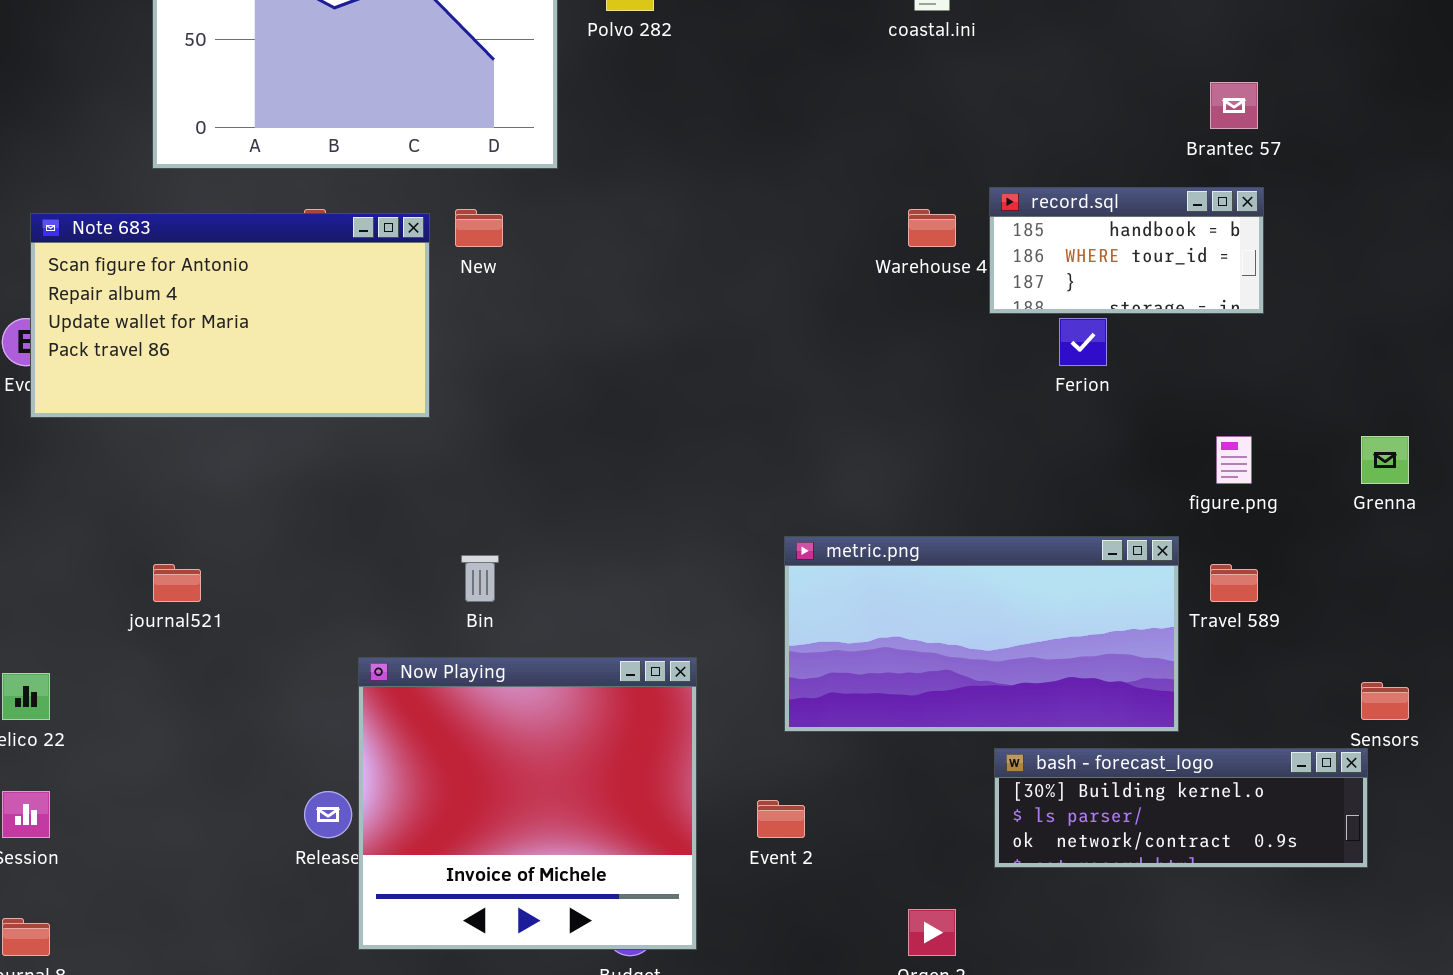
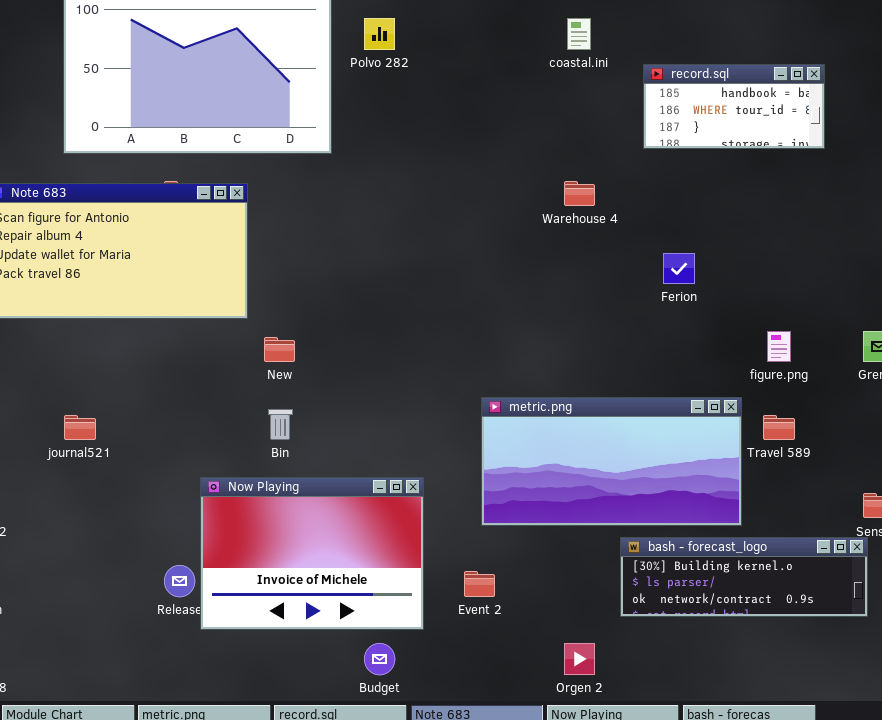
record.sql: [989,187,1264,314] -> [643,64,825,149], moved
New: [455,209,503,247] -> [264,337,295,362], moved
Now Playing: [358,657,697,950] -> [200,477,424,630], resized

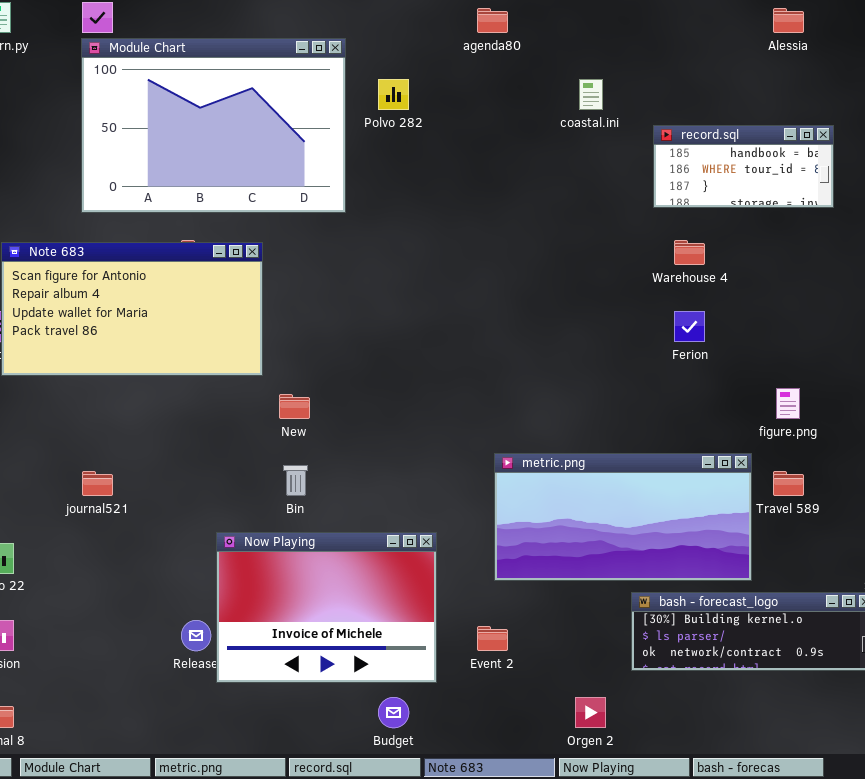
Warehouse 4: [564,181,595,206] -> [674,240,705,265], moved

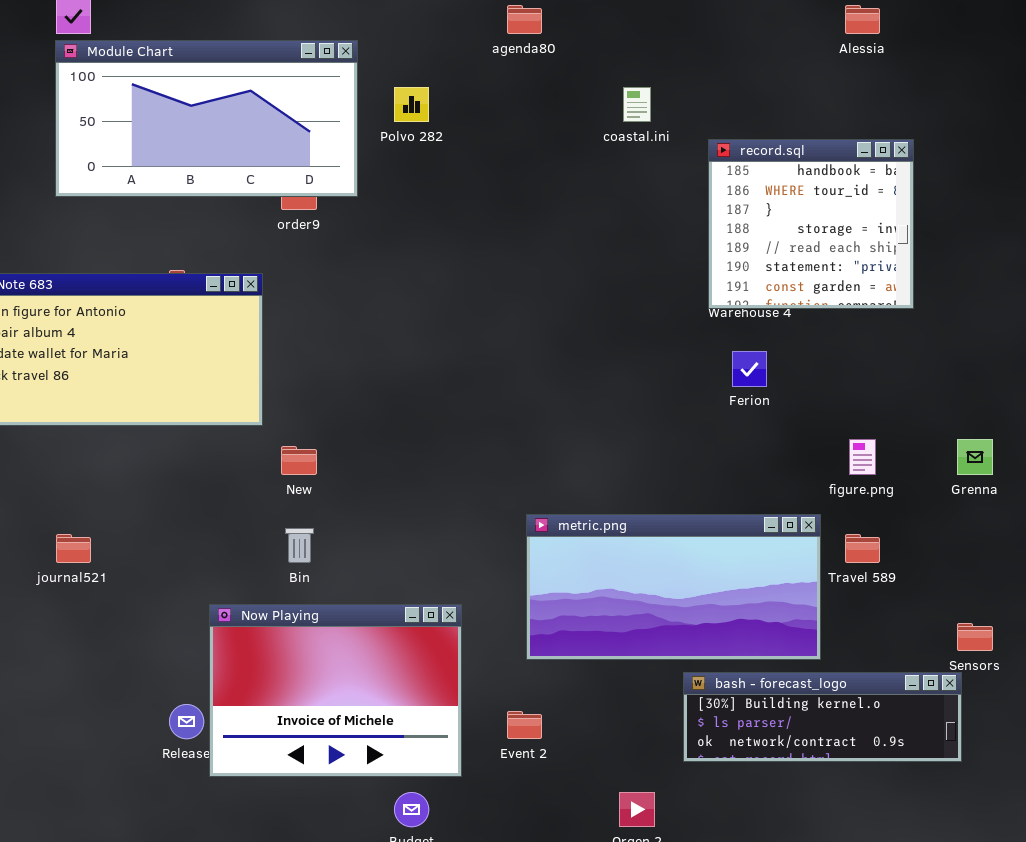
Module Chart: [81,38,346,213] -> [55,40,358,197], resized
record.sql: [653,125,834,208] -> [708,139,914,309], resized

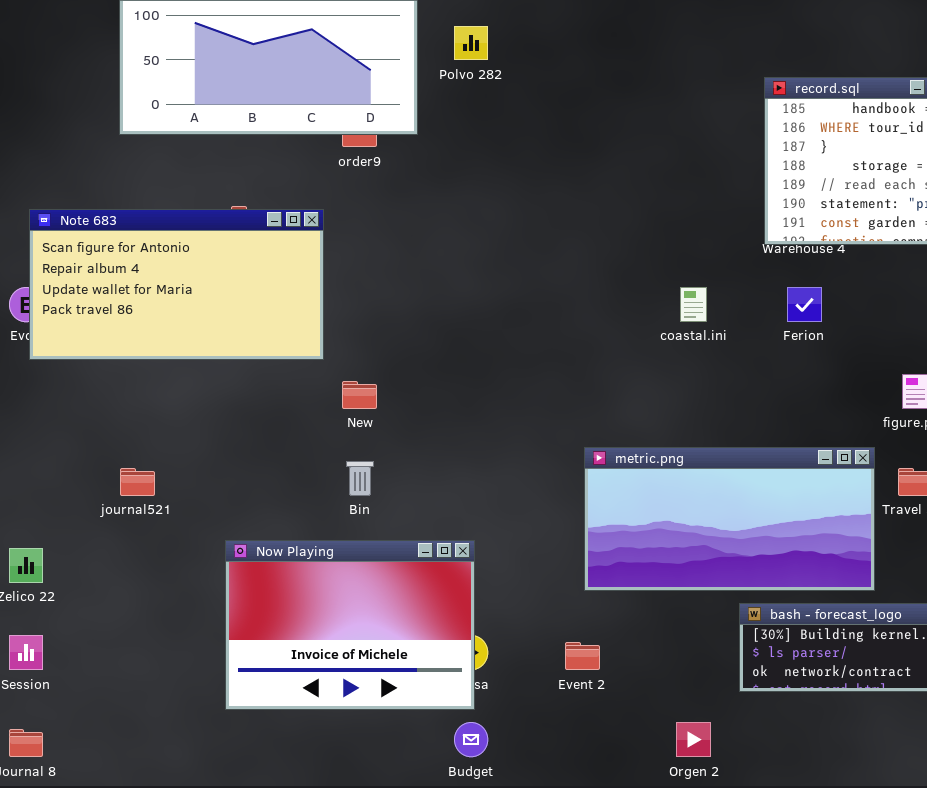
coastal.ini: [623,87,651,122] -> [680,287,707,322], moved
Now Playing: [209,604,462,777] -> [225,540,475,710], moved

